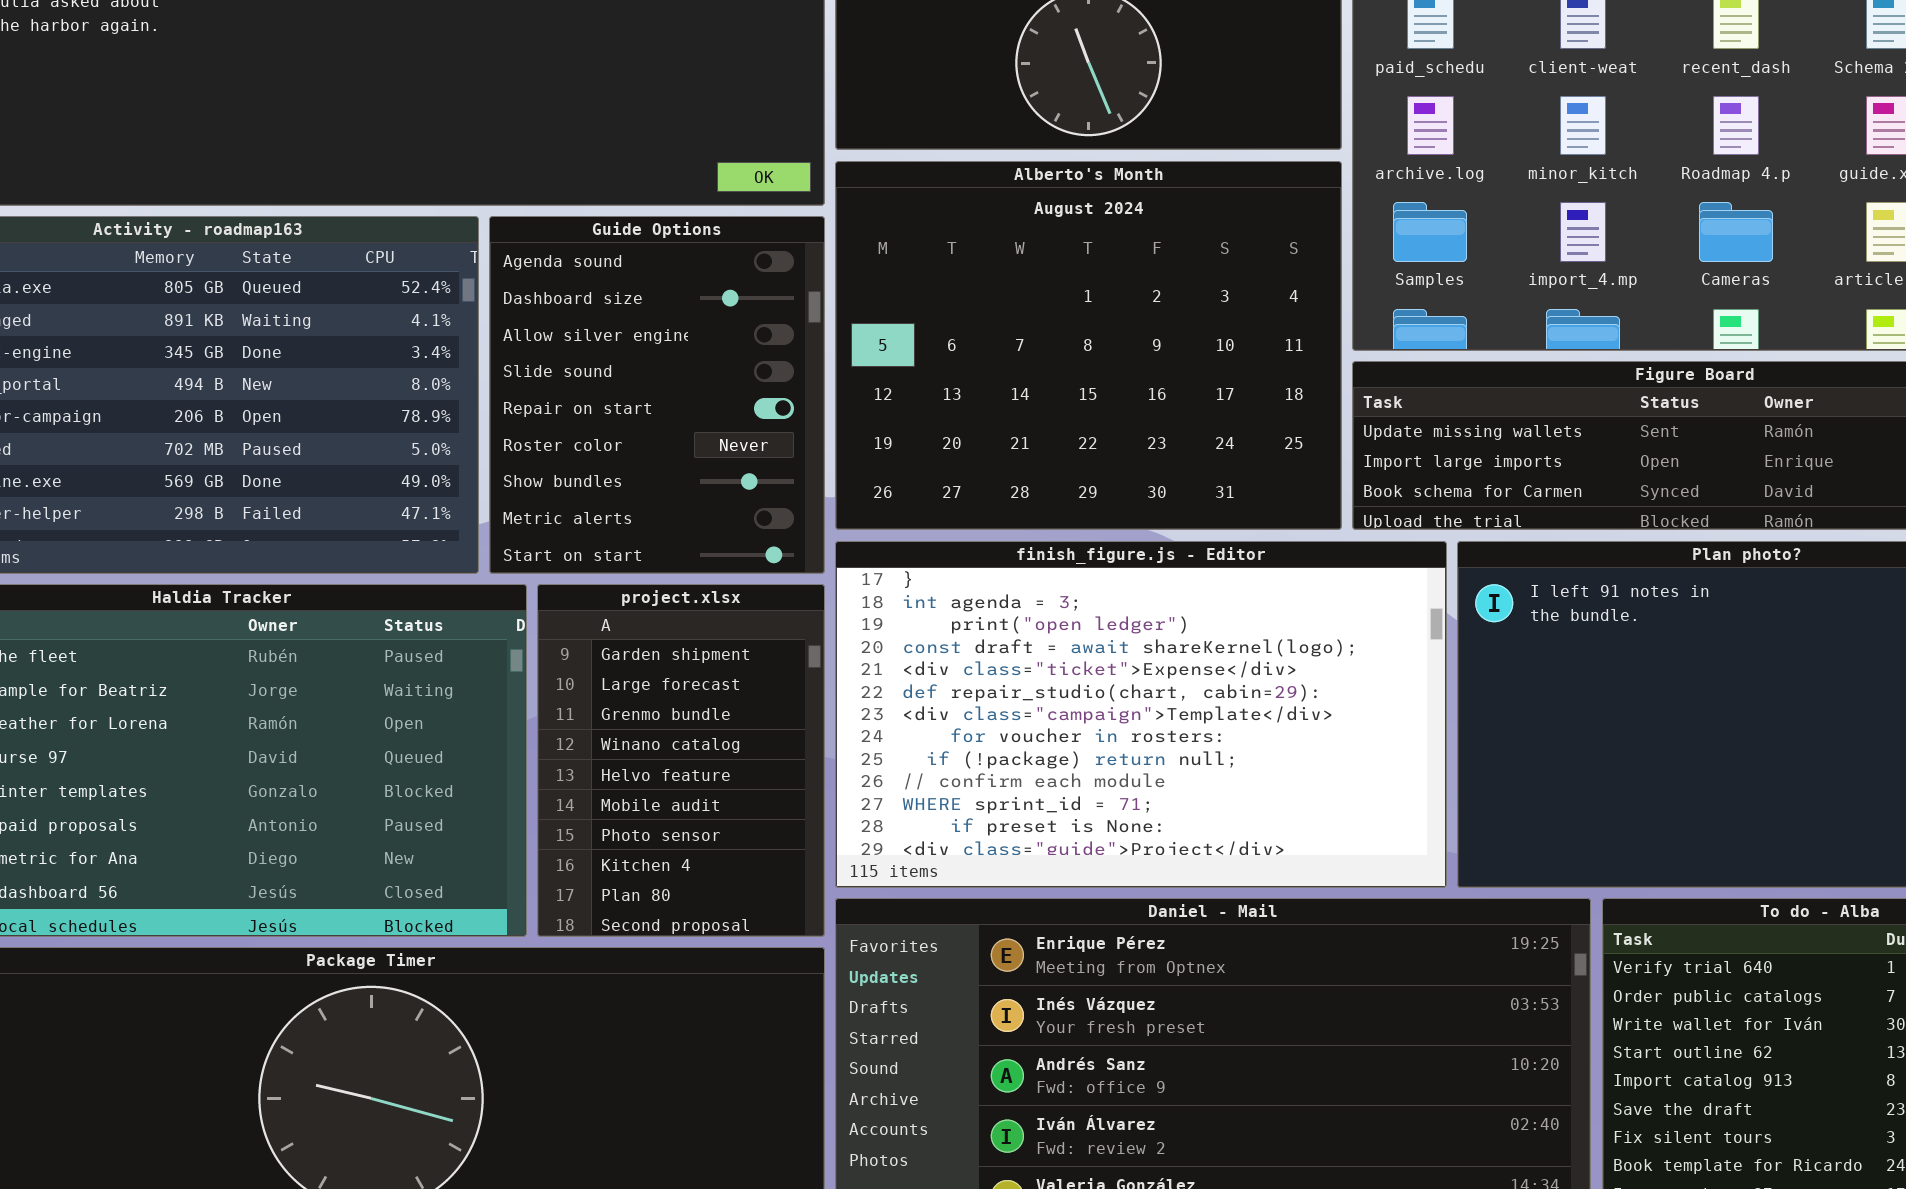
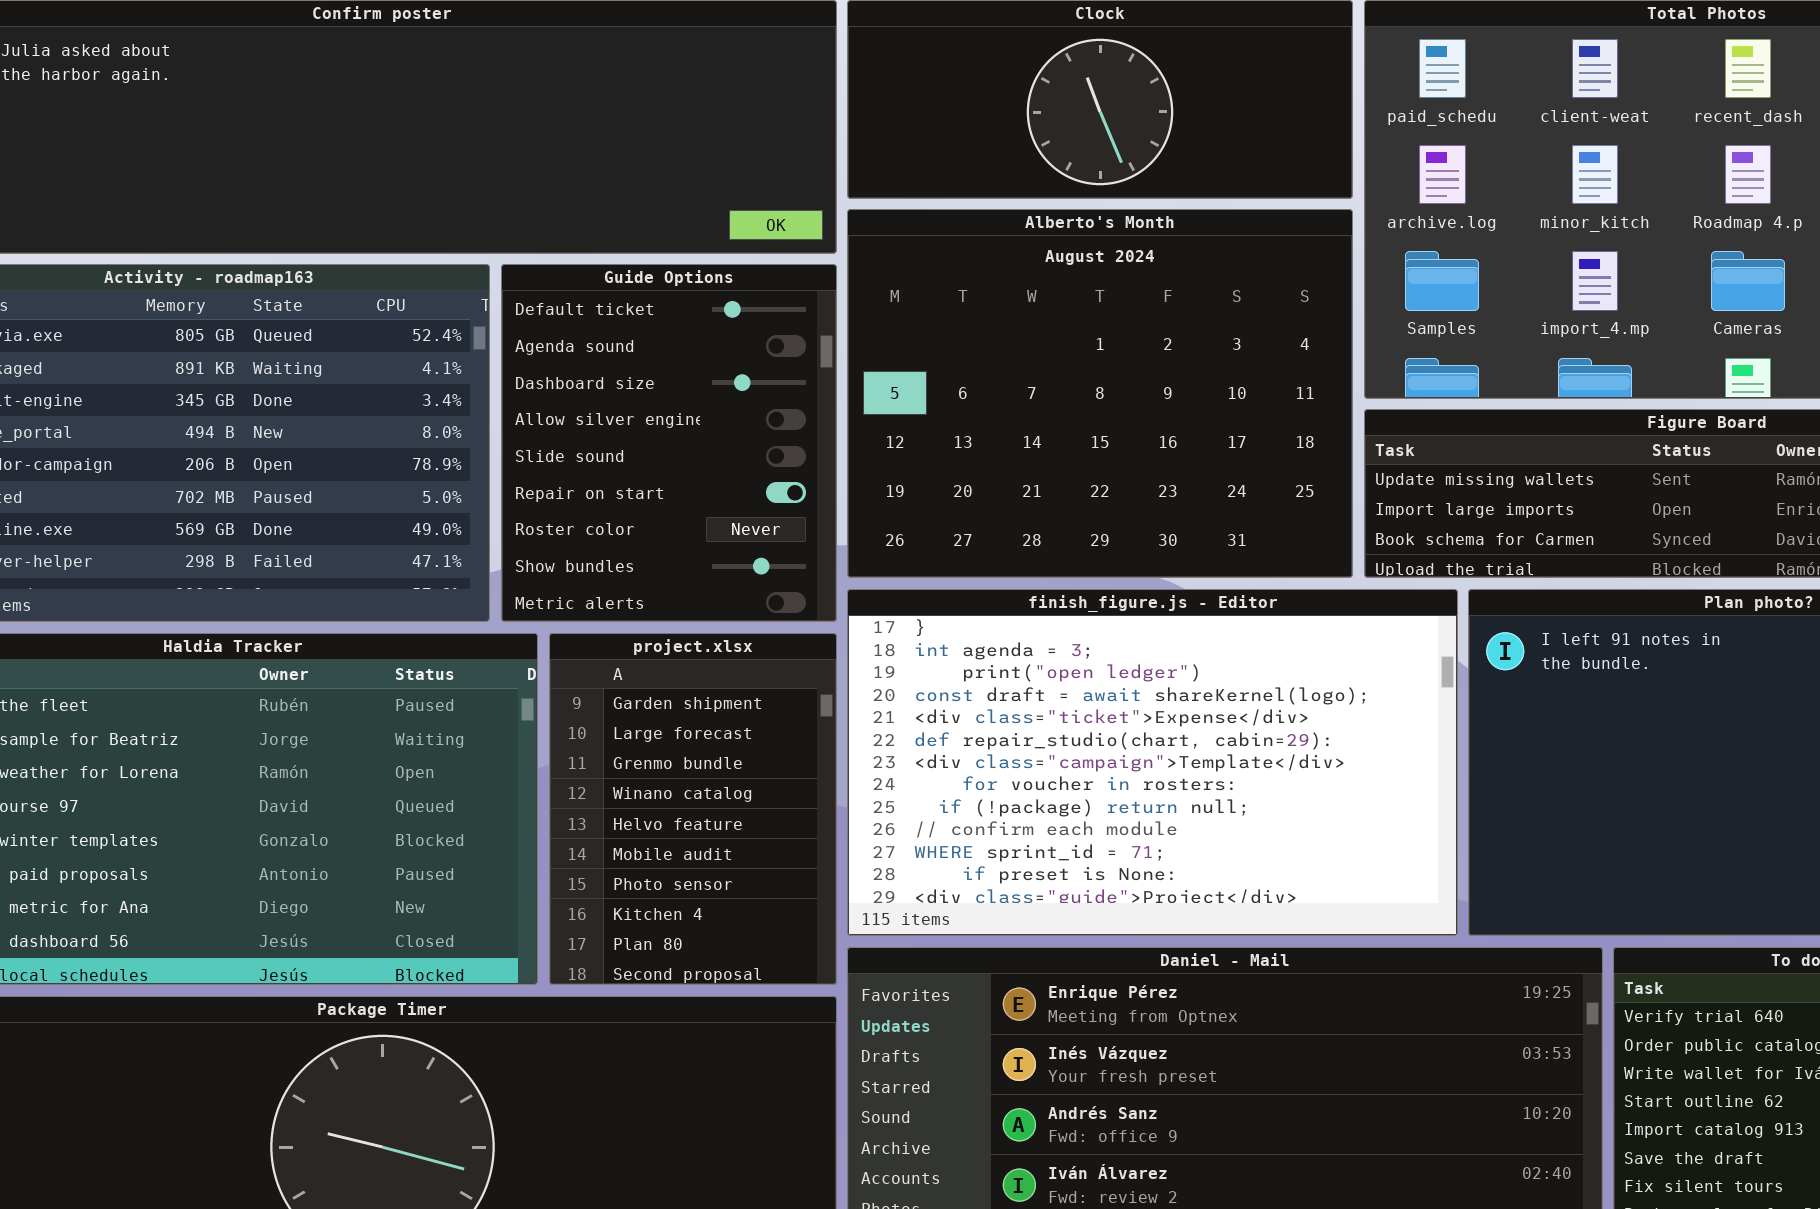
Guide Options: [489,216,825,574] -> [501,264,837,622], scrolled up 1 row

